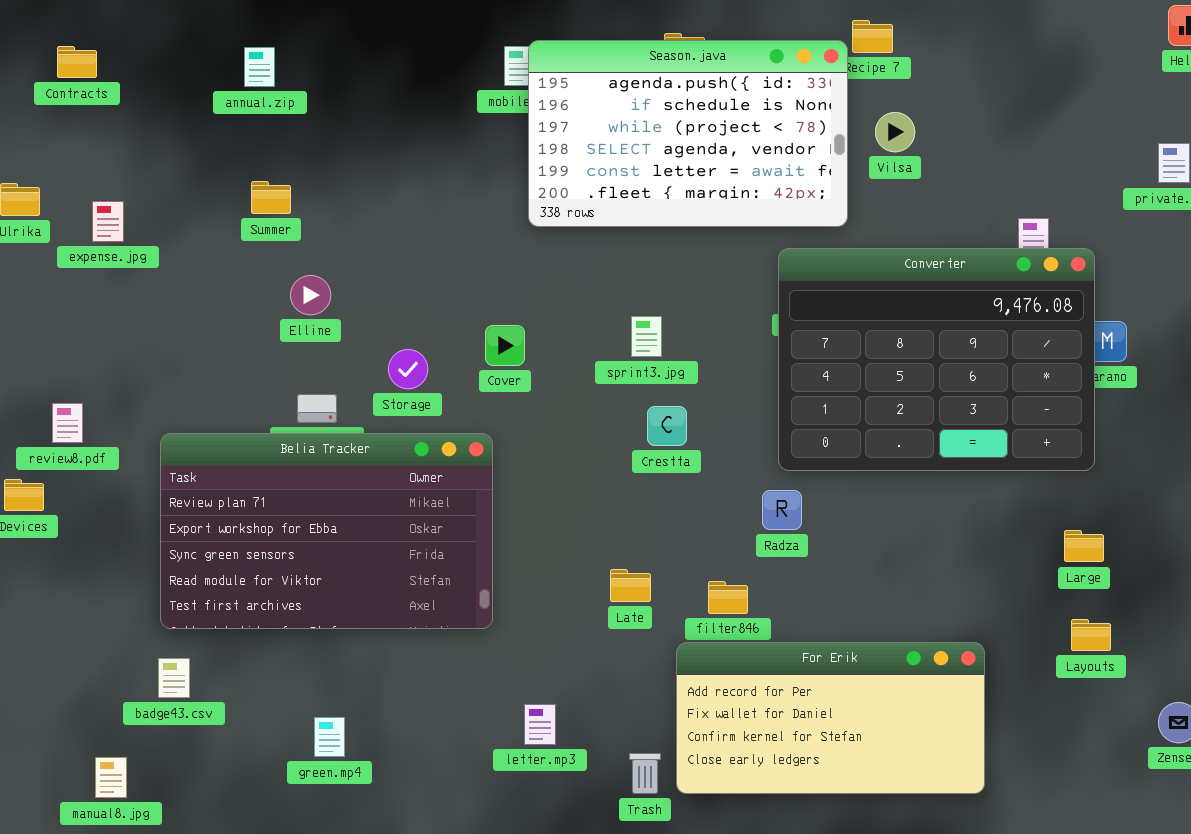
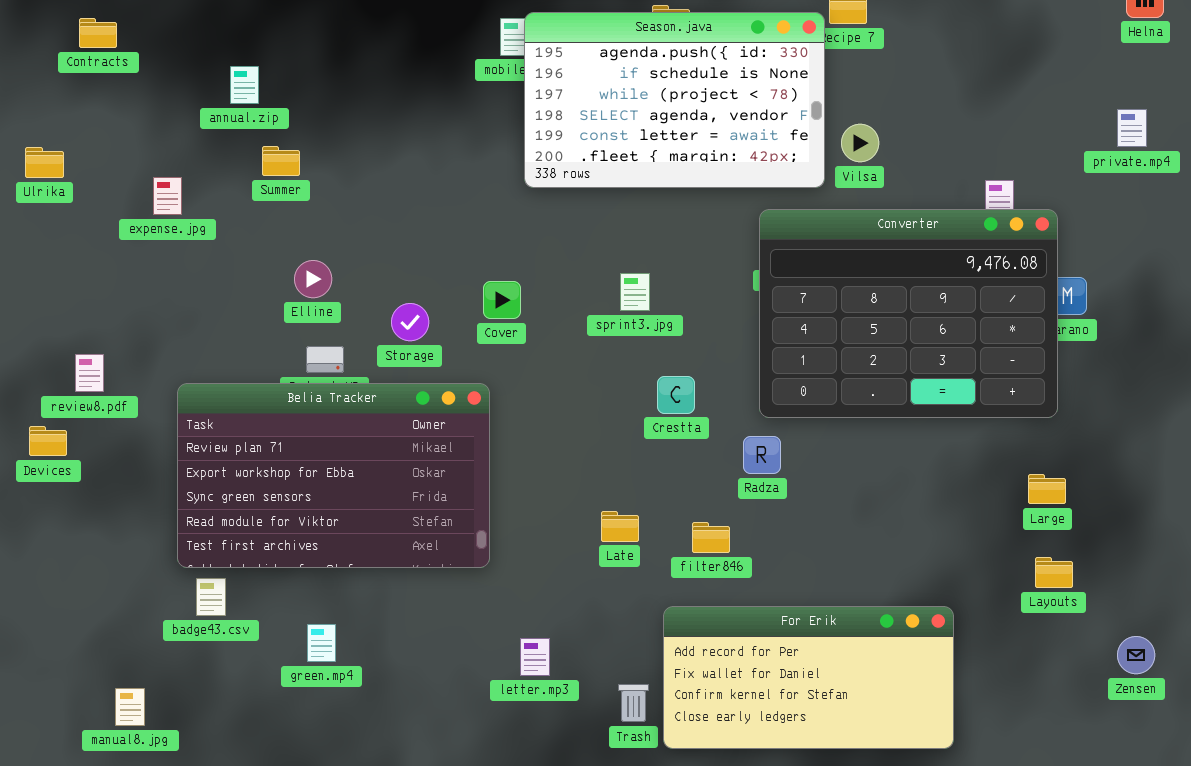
annual.zip: [244,47,275,87] -> [230,66,259,104], moved
Vilsa: [875,112,915,152] -> [841,124,879,162], moved
expense.jpg: [92,201,124,242] -> [153,177,182,215], moved
Elline: [290,275,331,315] -> [294,260,332,298], moved
Crestta: [647,406,687,446] -> [657,376,695,414], moved
For Erik: [676,642,985,794] -> [663,606,954,749], moved
badge43.csv: [158,658,190,698] -> [196,578,226,616], moved
green.mp4: [314,717,345,757] -> [307,624,336,662], moved

